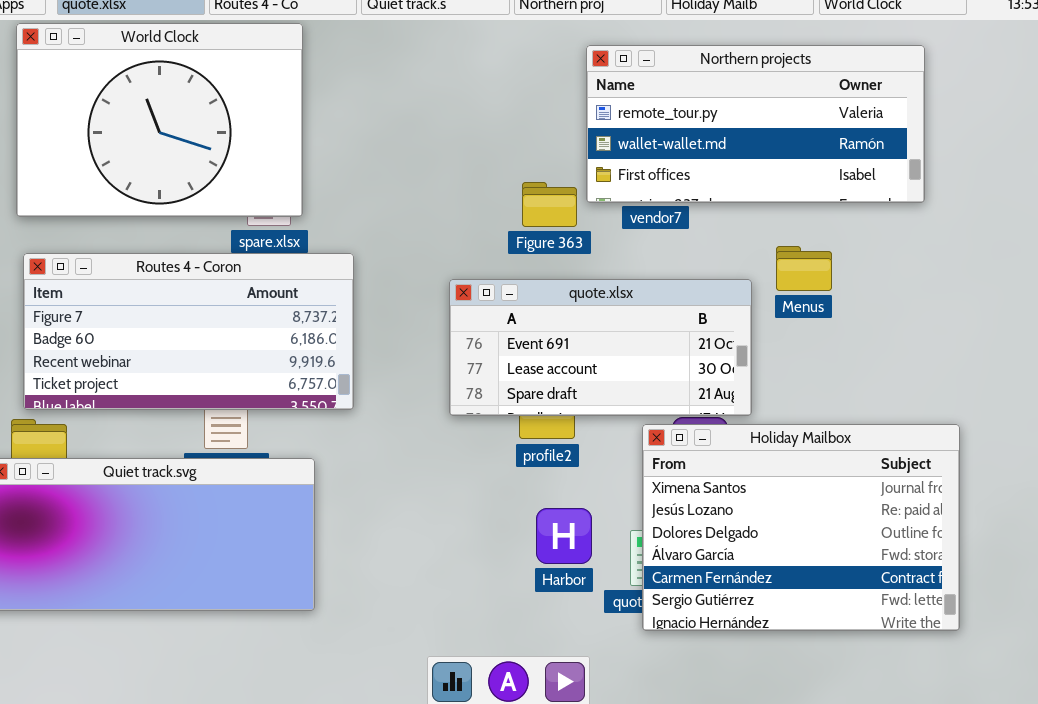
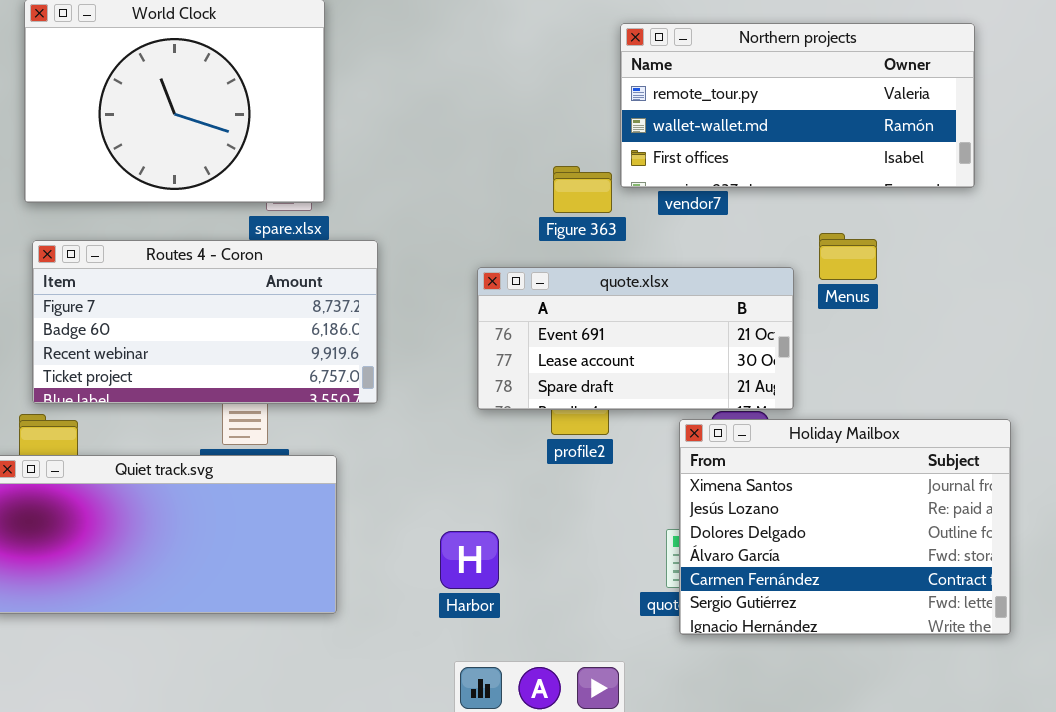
Harbor: [536,508,592,564] -> [440,531,499,589], moved

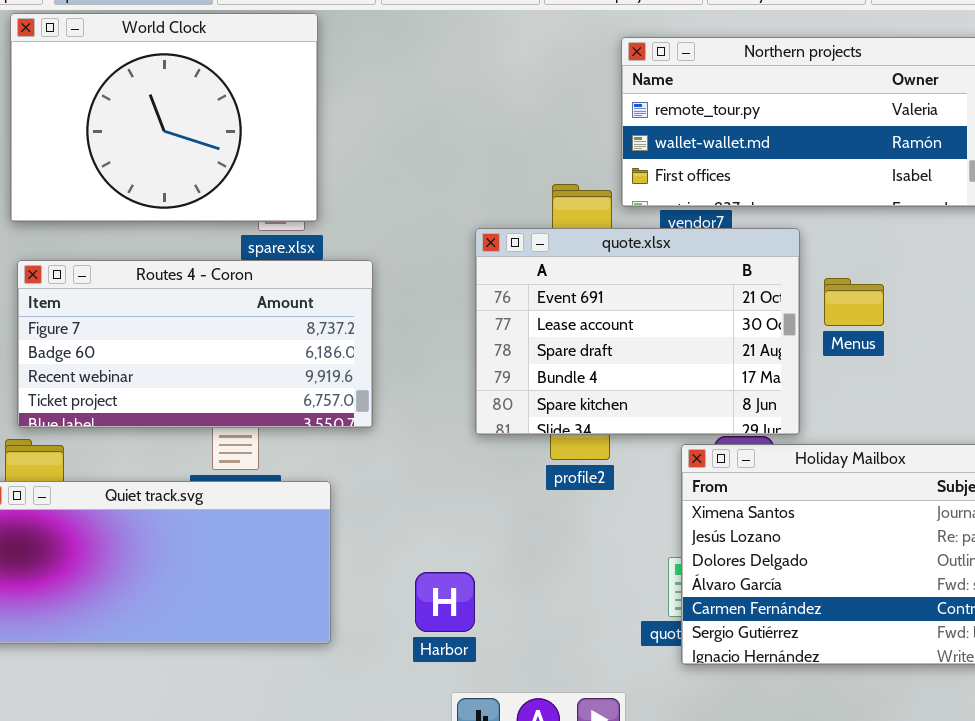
Menus: [819,233,877,280] -> [824,278,884,326], moved
quote.xlsx: [477,267,794,410] -> [475,228,800,435], resized
Harbor: [440,531,499,589] -> [415,572,475,632], moved

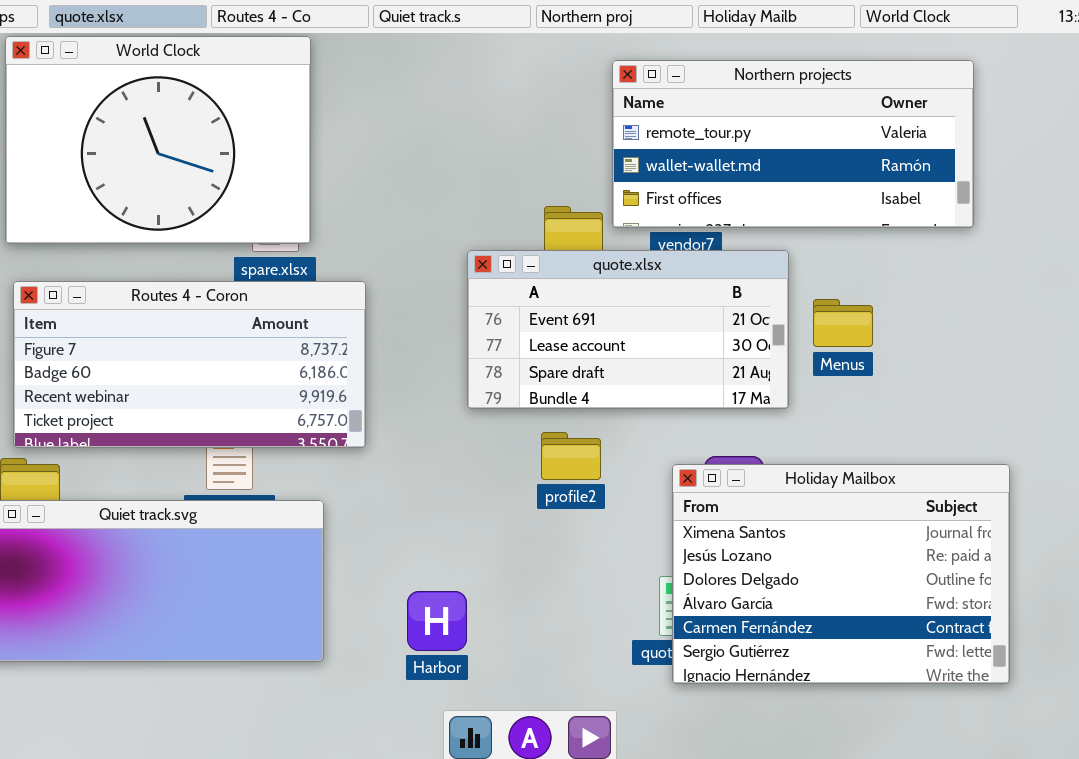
quote.xlsx: [475,228,800,435] -> [467,250,789,409], resized

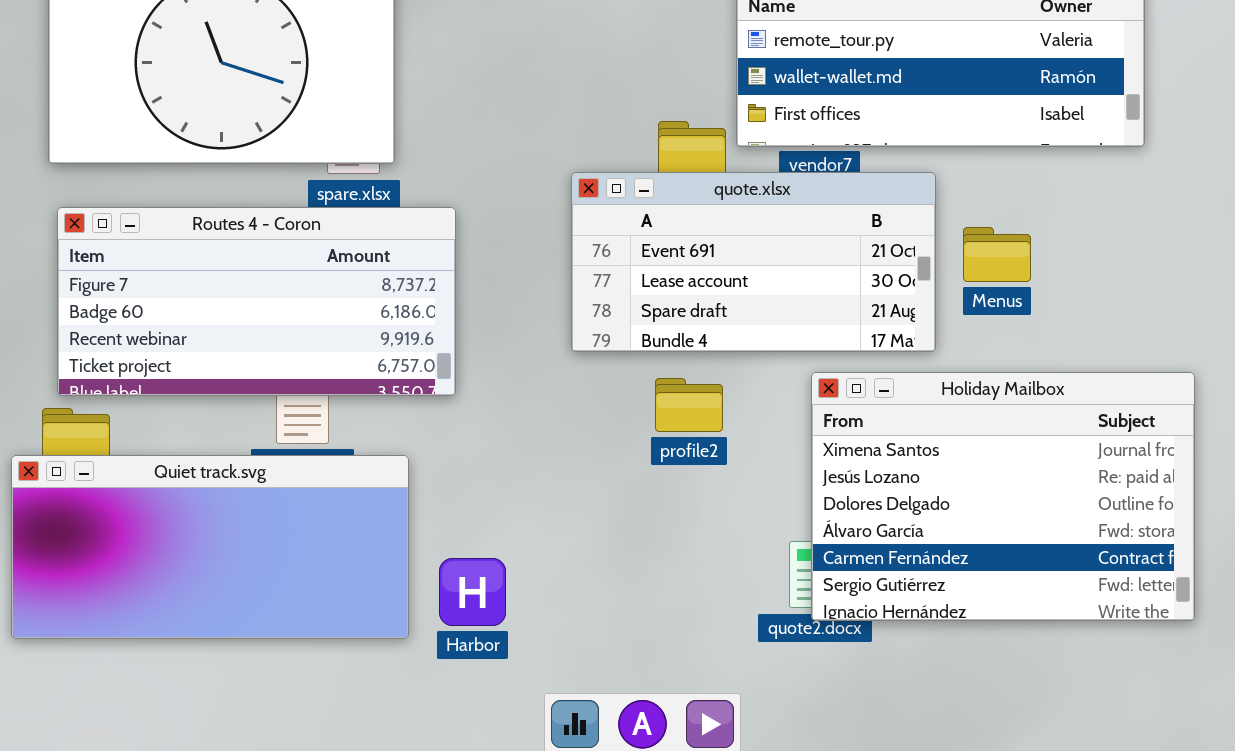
Holiday Mailbox: [672,464,1010,684] -> [811,372,1195,621], moved
Harbor: [407,591,467,651] -> [439,558,506,626], moved

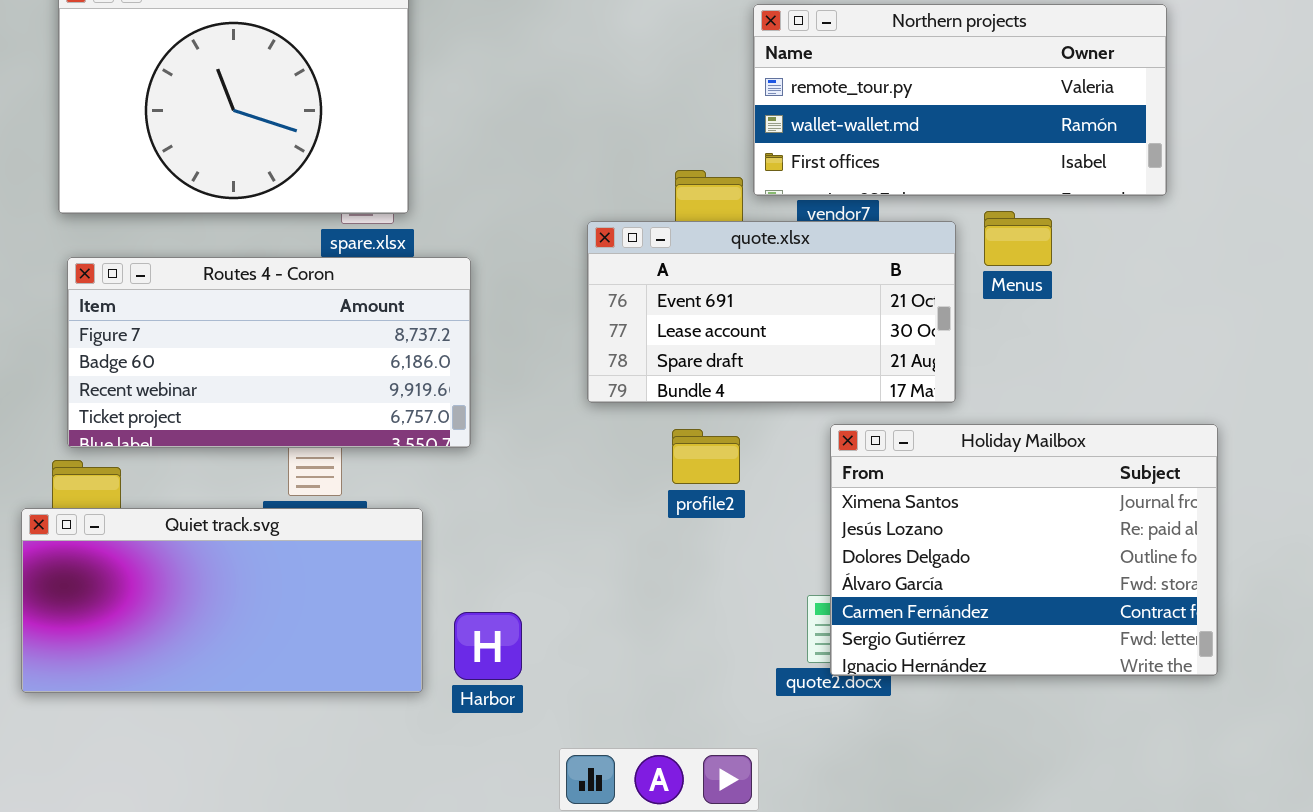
Menus: [963,227,1031,282] -> [984,211,1052,266], moved

